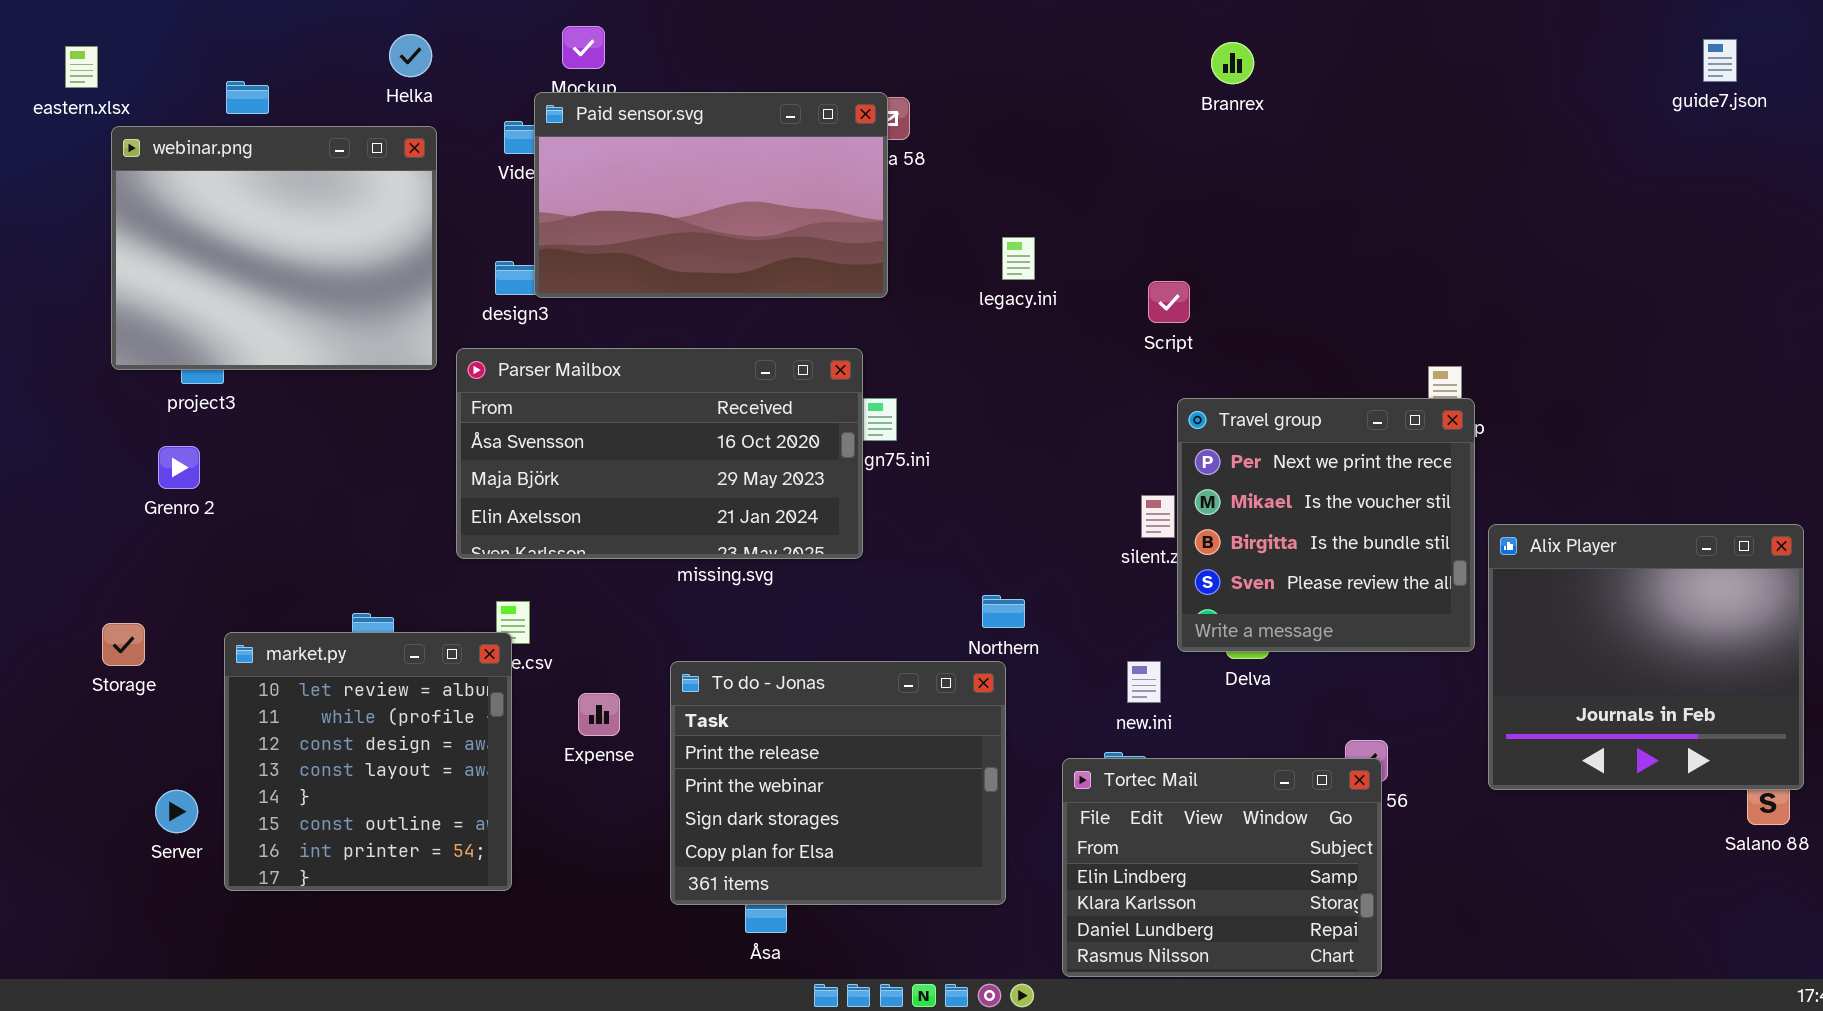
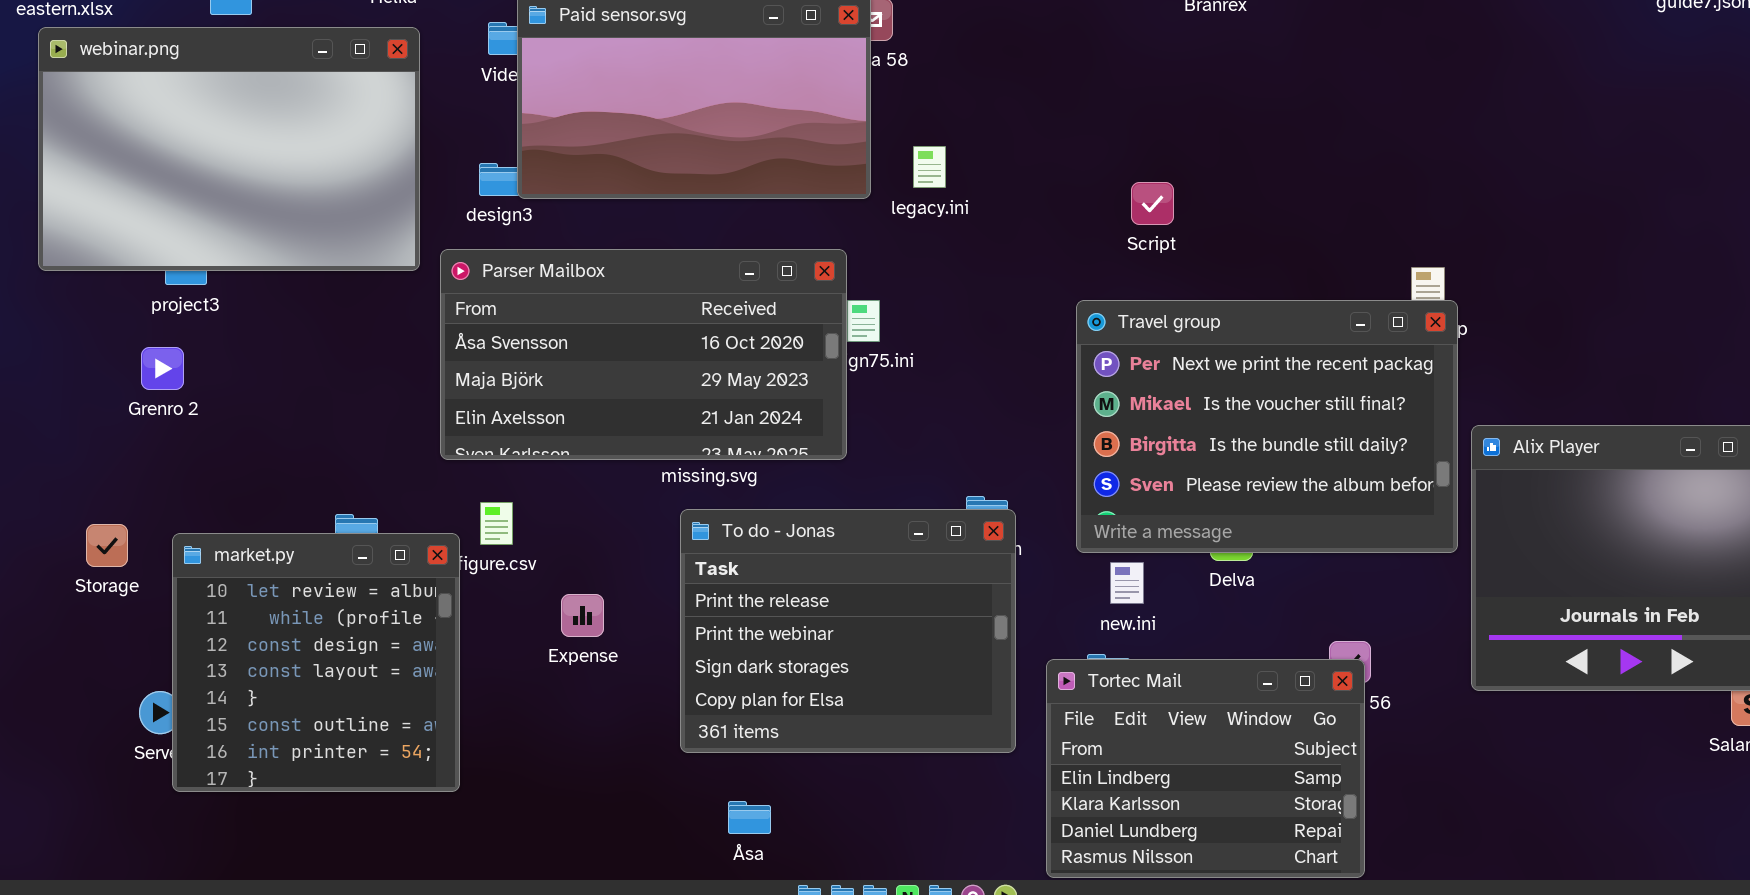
webinar.png: [111,126,437,370] -> [38,27,420,271], resized
legacy.ini: [1002,237,1035,280] -> [913,146,946,188], moved
Travel group: [1177,398,1475,652] -> [1076,300,1458,553], resized
market.py: [224,632,512,891] -> [172,533,460,792], moved
To do - Jonas: [670,661,1006,905] -> [680,509,1016,753], moved

